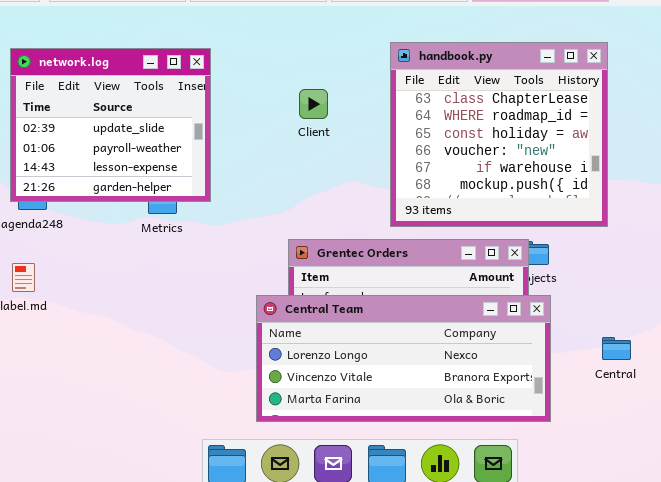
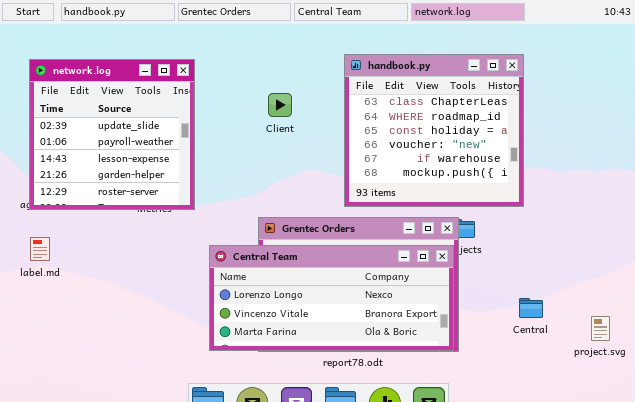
network.log: [10,48,211,202] -> [29,59,195,210], resized
Central Team: [256,295,551,422] -> [209,245,454,351], moved

